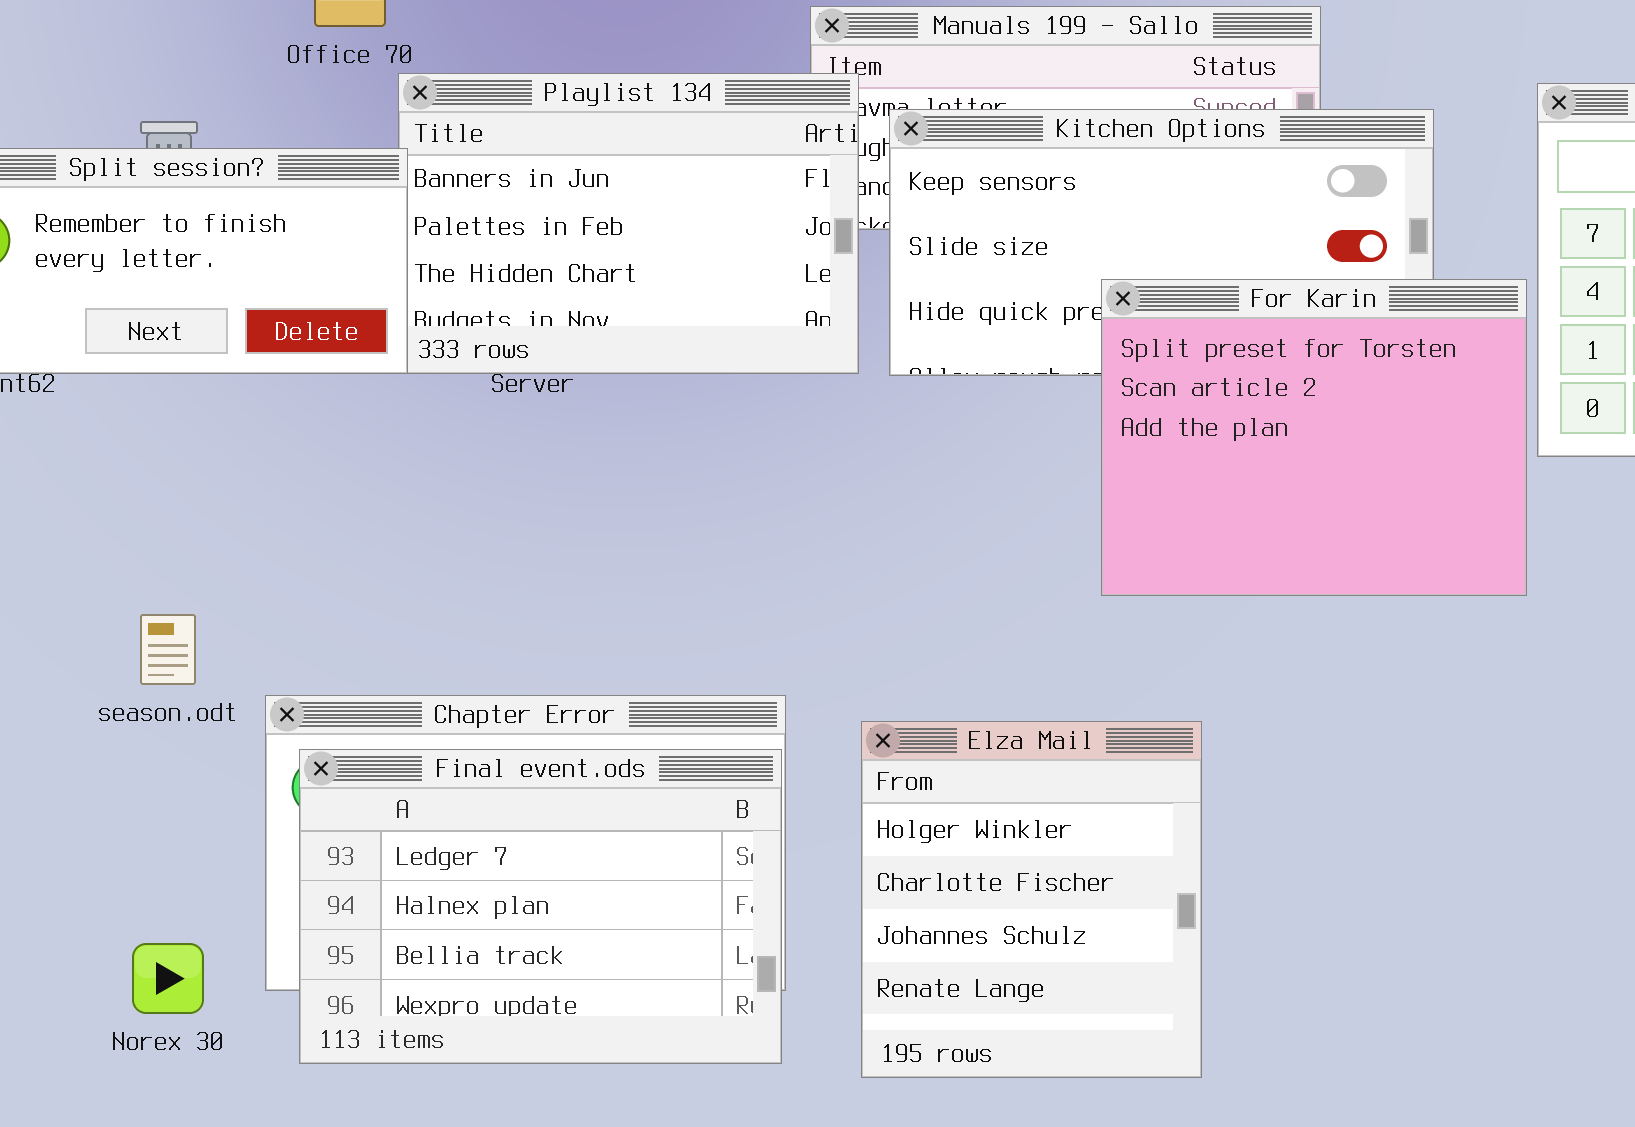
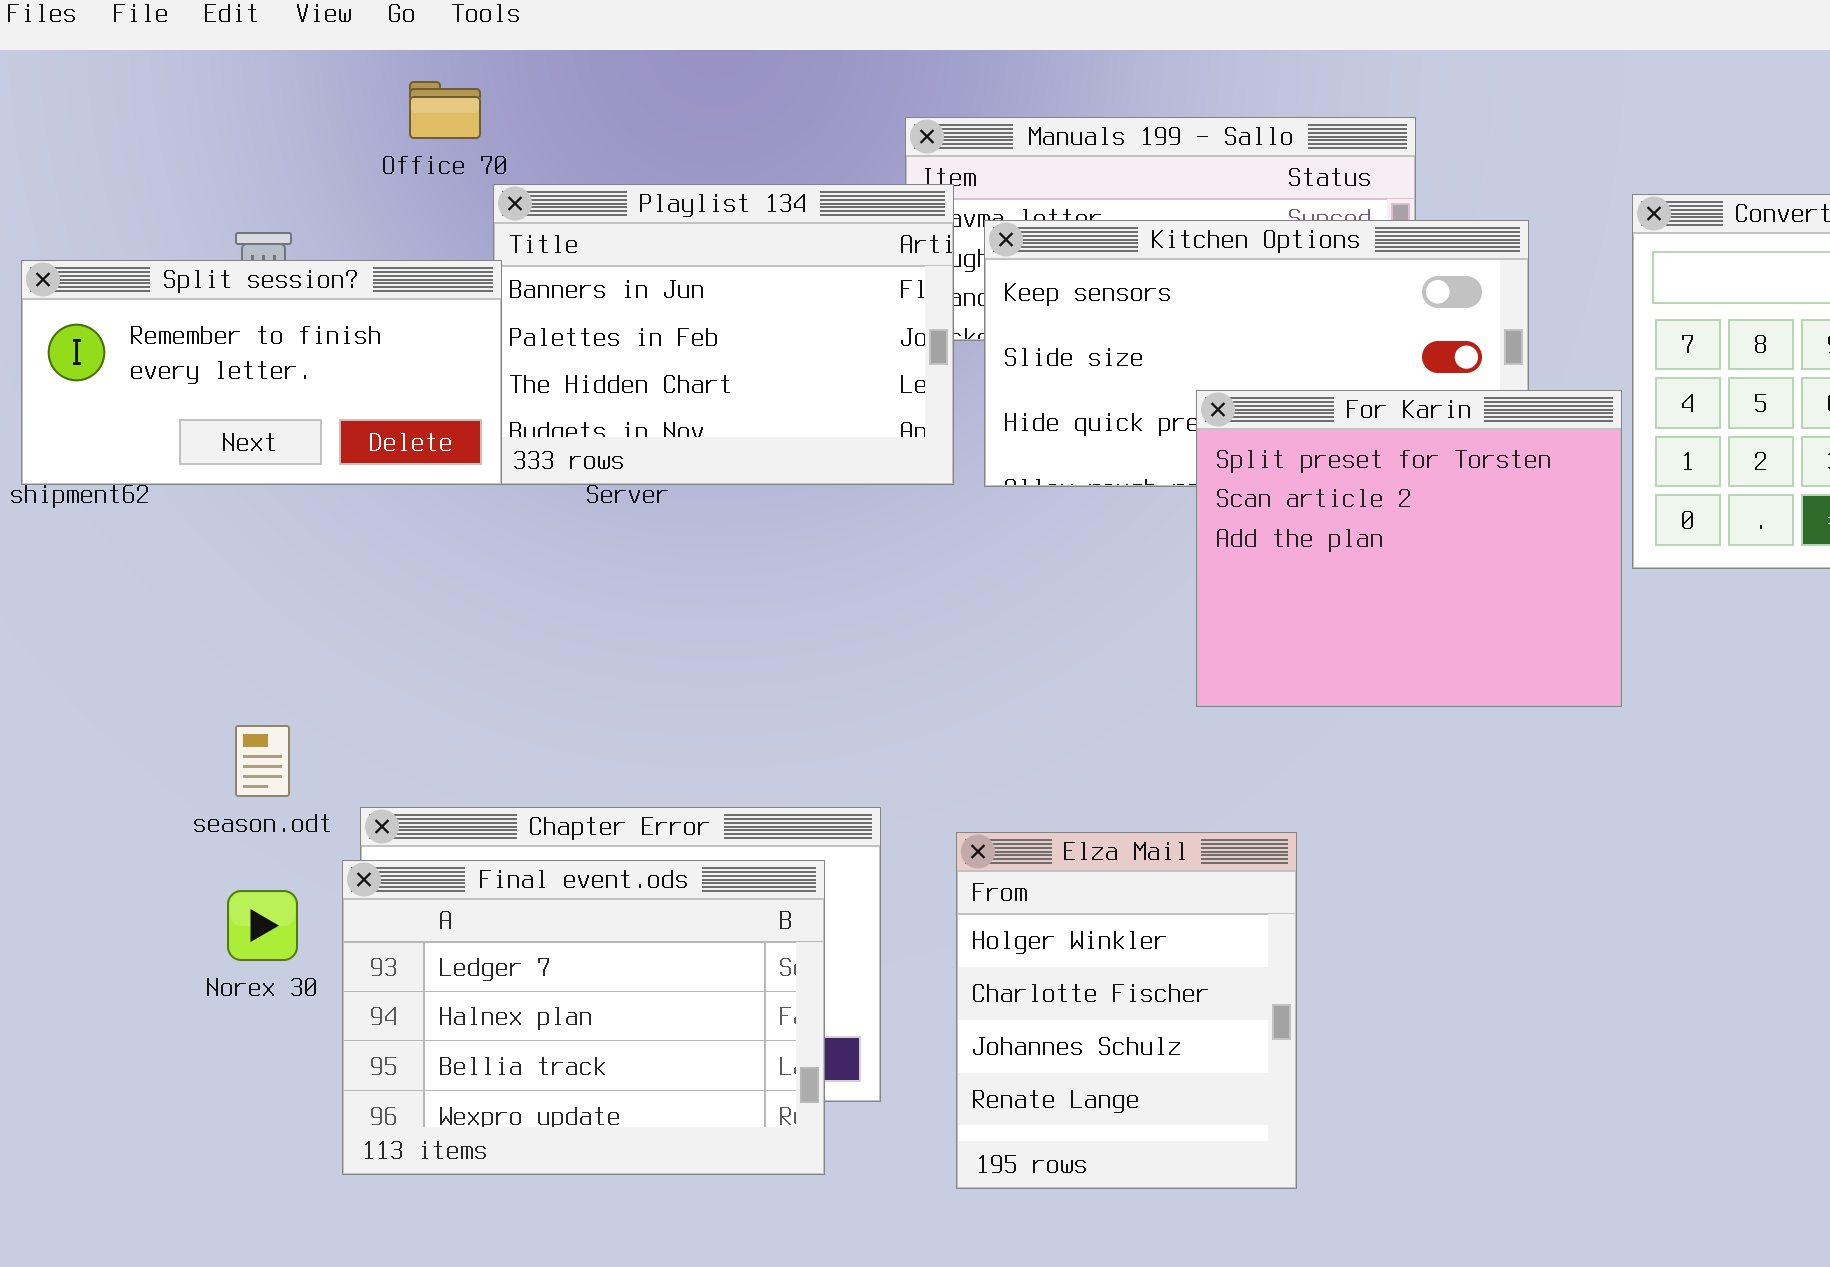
Final event.ods: [299,749,782,1064] -> [342,860,825,1175], moved
Norex 30: [132,943,204,1014] -> [227,890,298,961], moved

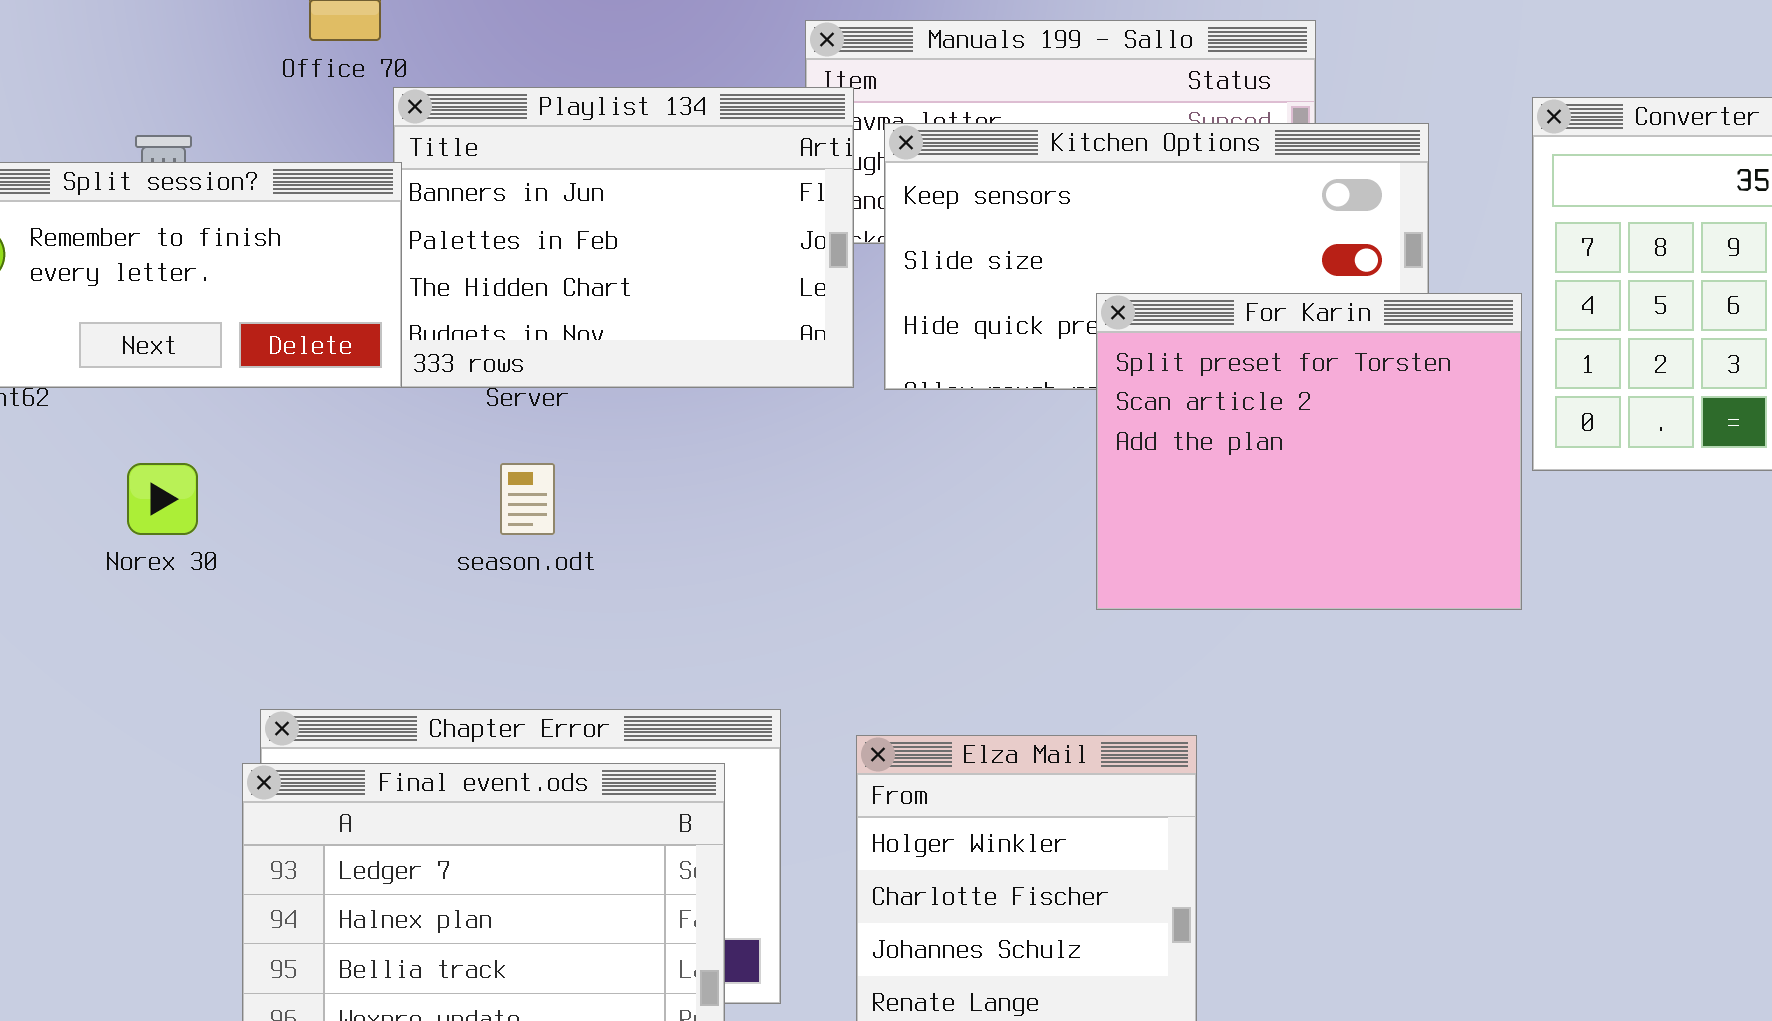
season.odt: [235,725,290,797] -> [500,463,555,535], moved
Norex 30: [227,890,298,961] -> [127,463,198,535], moved

